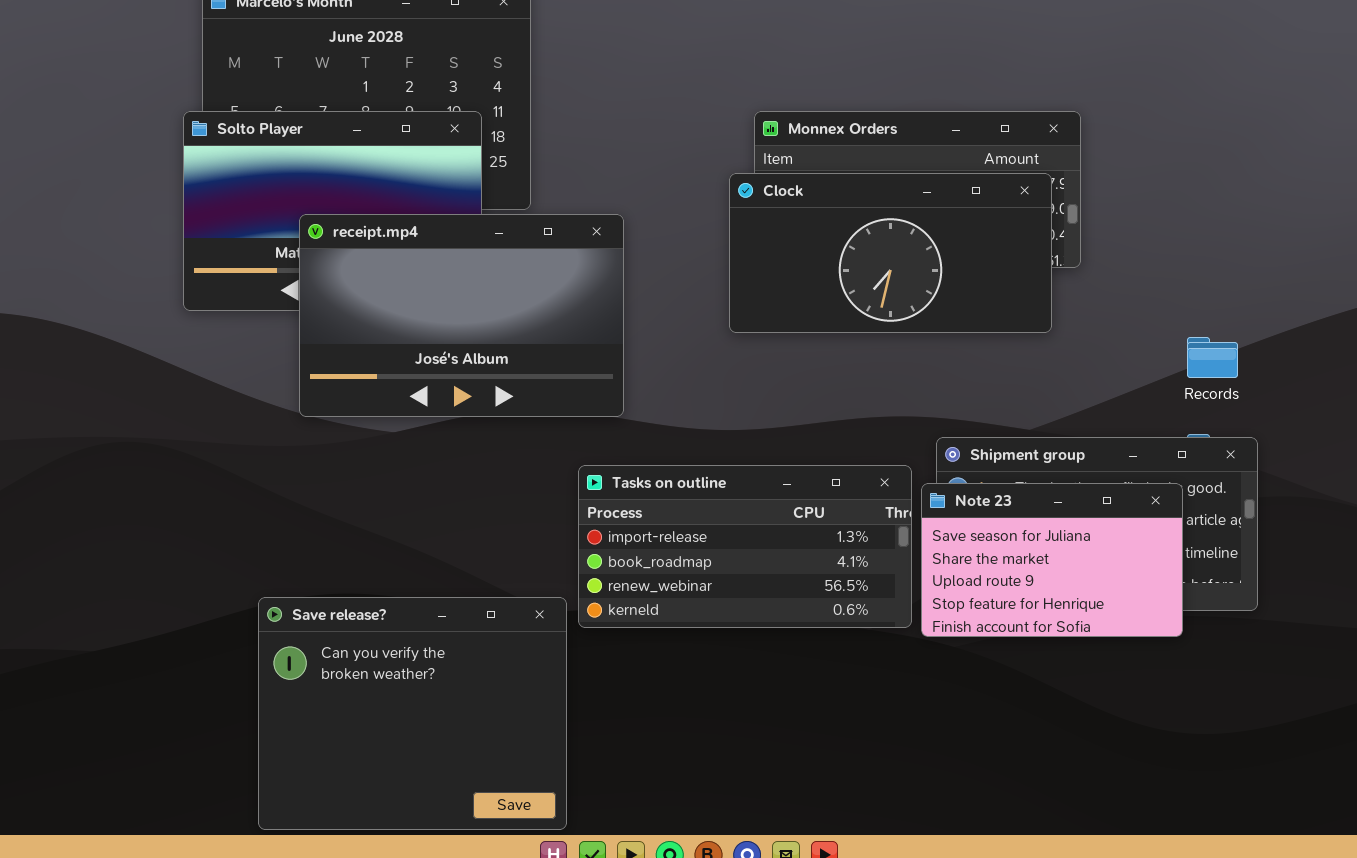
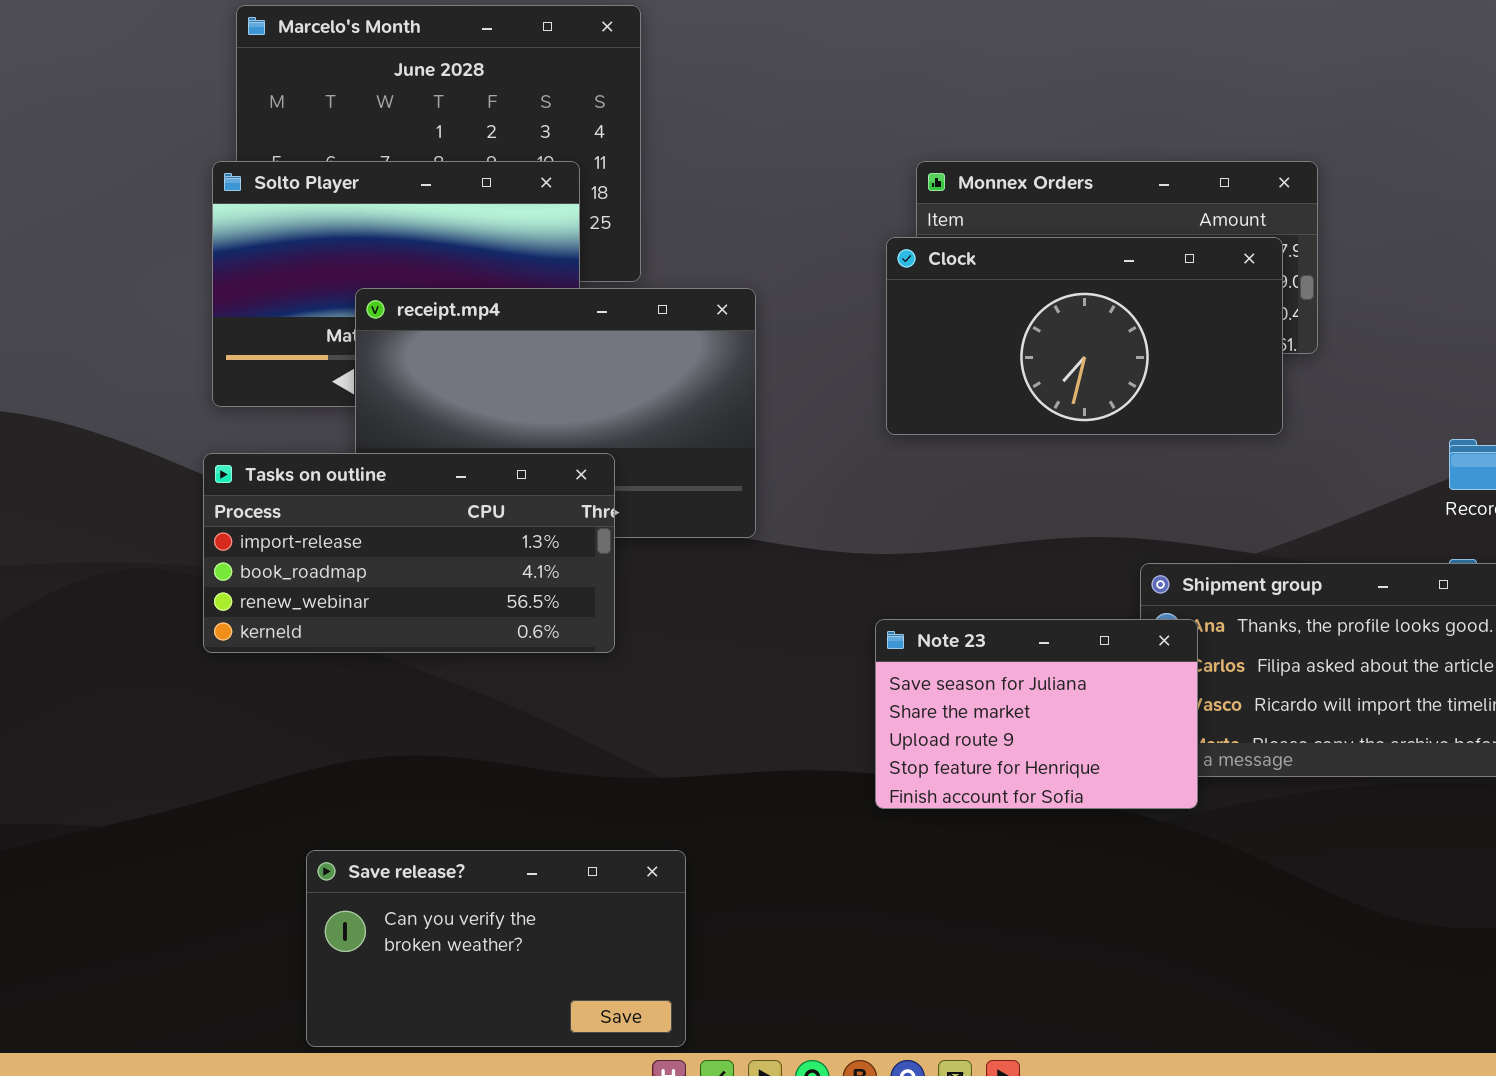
Tasks on outline: [578,465,912,628] -> [203,453,615,653], moved
Note 23: [921,483,1183,637] -> [875,619,1198,809], moved
Save release?: [258,597,567,830] -> [306,850,686,1047], resized

